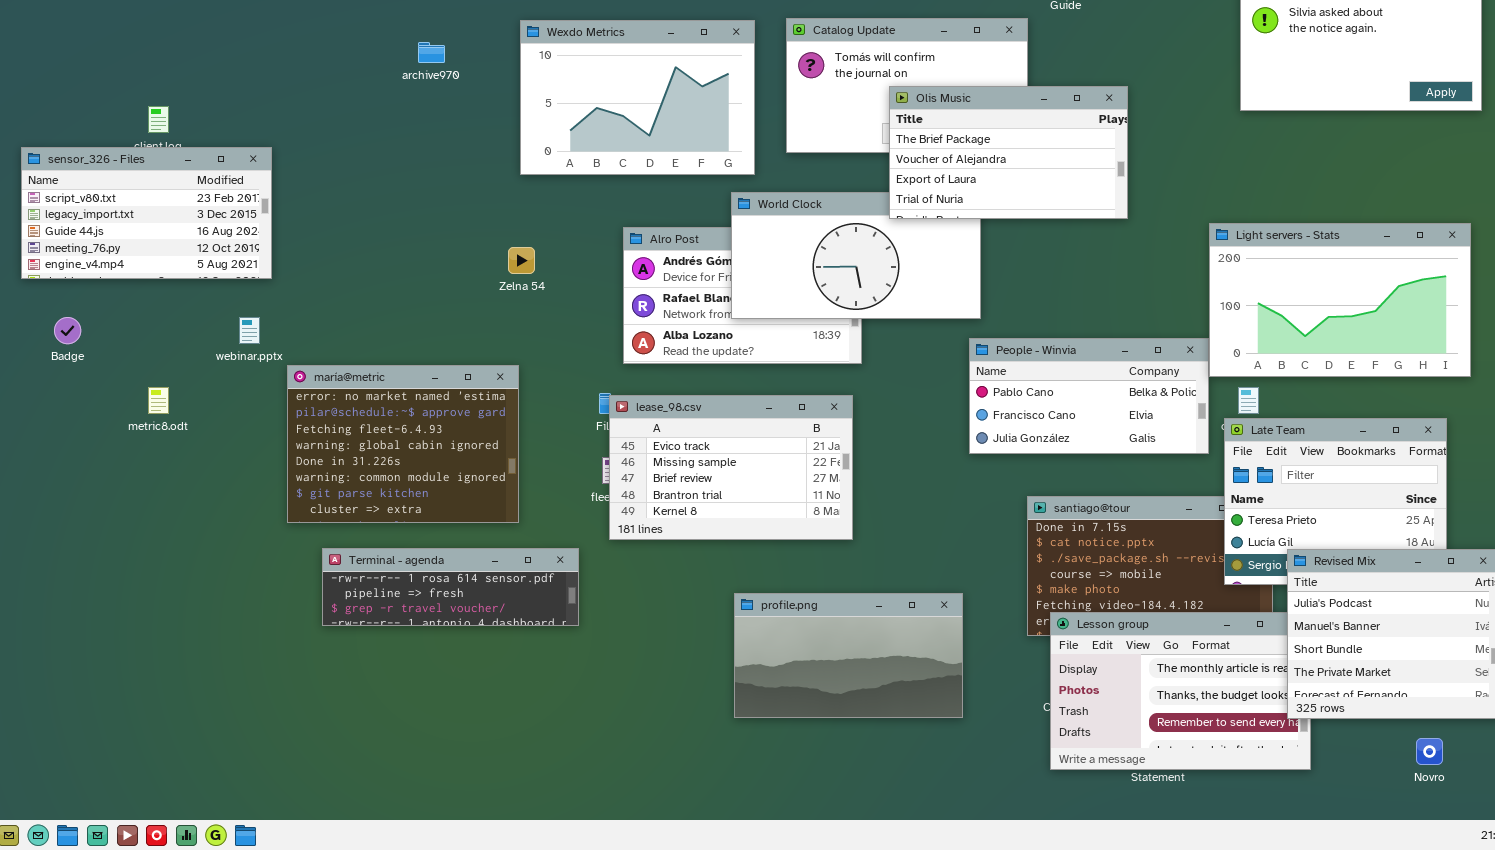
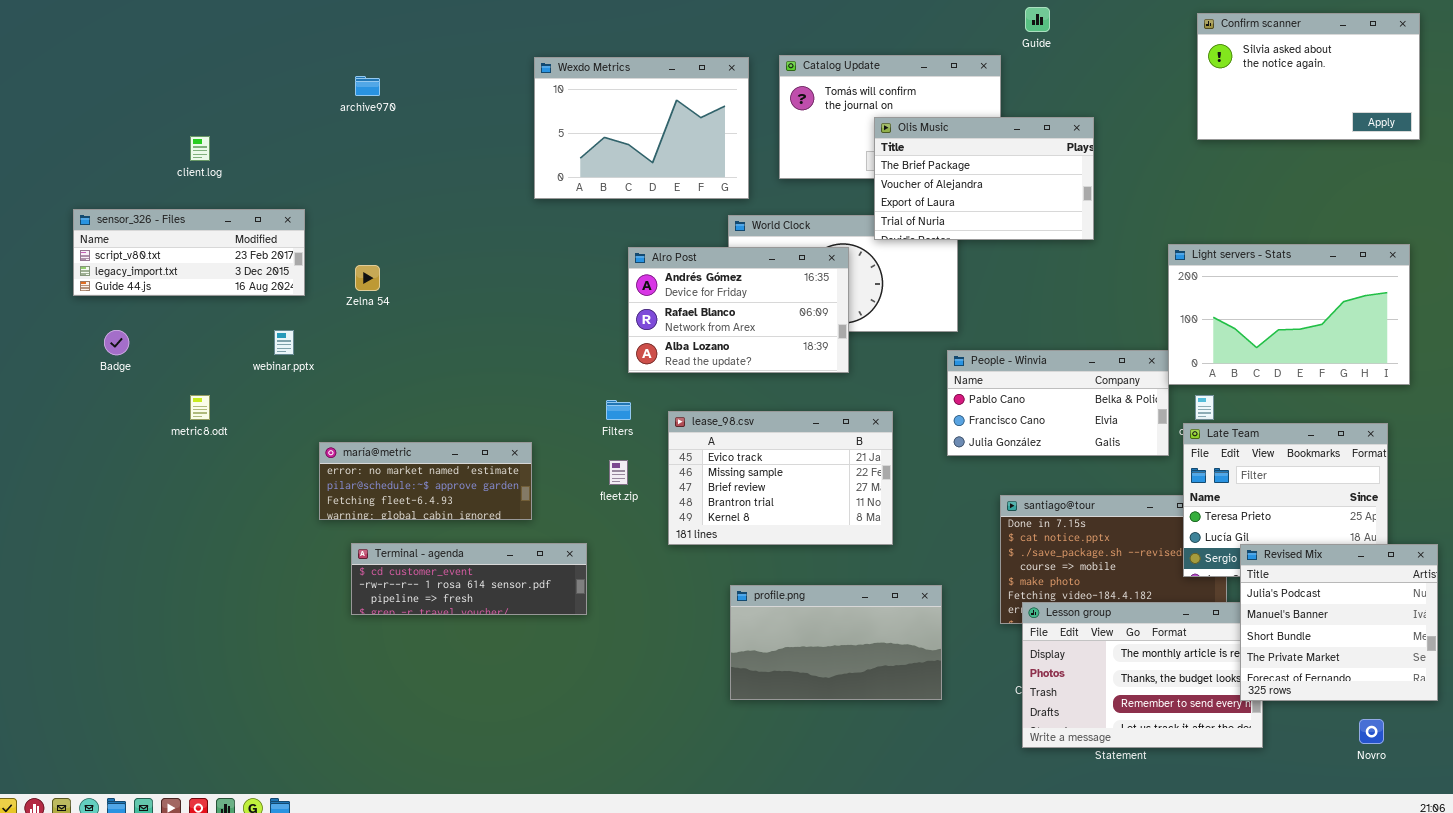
archive970: [418,42,445,63] -> [355,76,380,96], moved
sensor_326 - Files: [21,147,272,279] -> [73,209,305,296], resized
Alro Post: [623,227,862,364] -> [628,247,849,373], raised
Zelna 54: [508,247,535,274] -> [355,265,380,291], moved
maría@metric: [287,365,519,523] -> [319,442,532,520], resized
lease_98.csv: [609,395,853,540] -> [668,411,893,545], moved
Terminal - agenda: [322,548,579,626] -> [351,543,587,615], scrolled up 1 row

